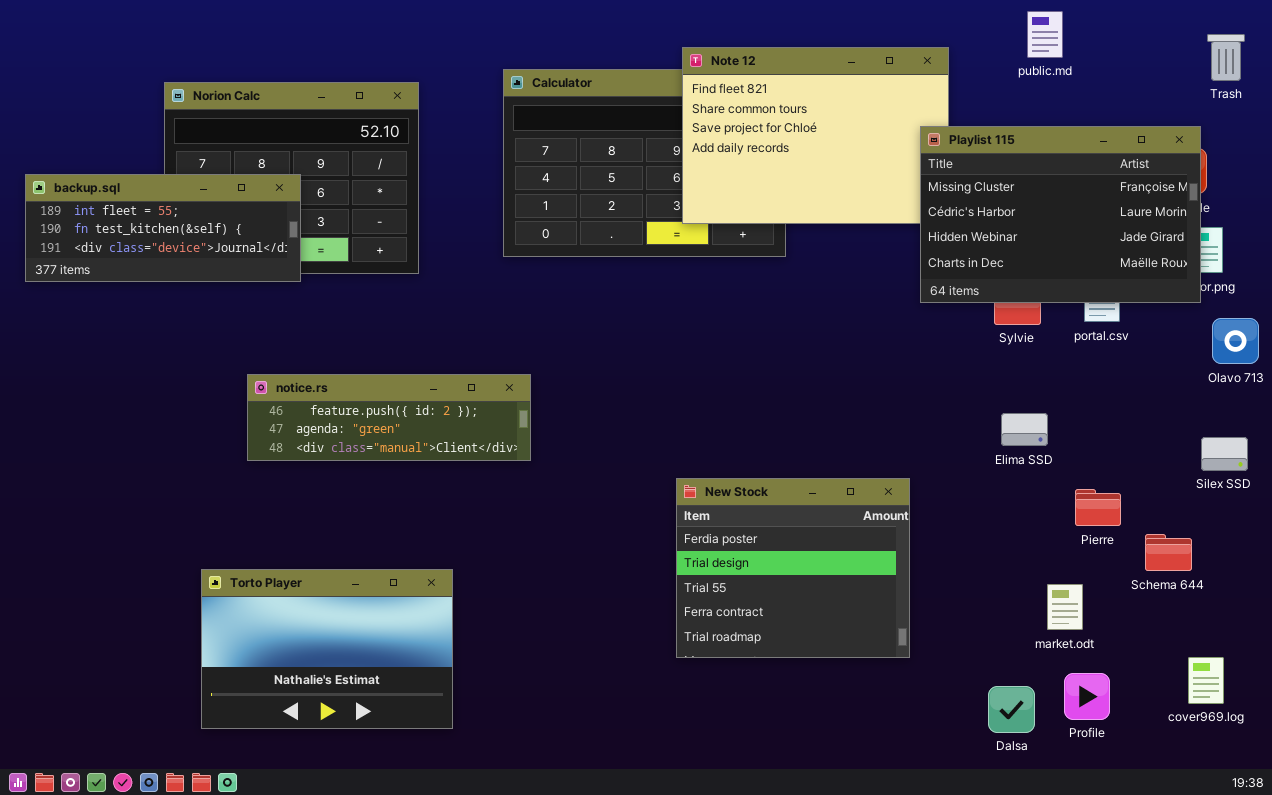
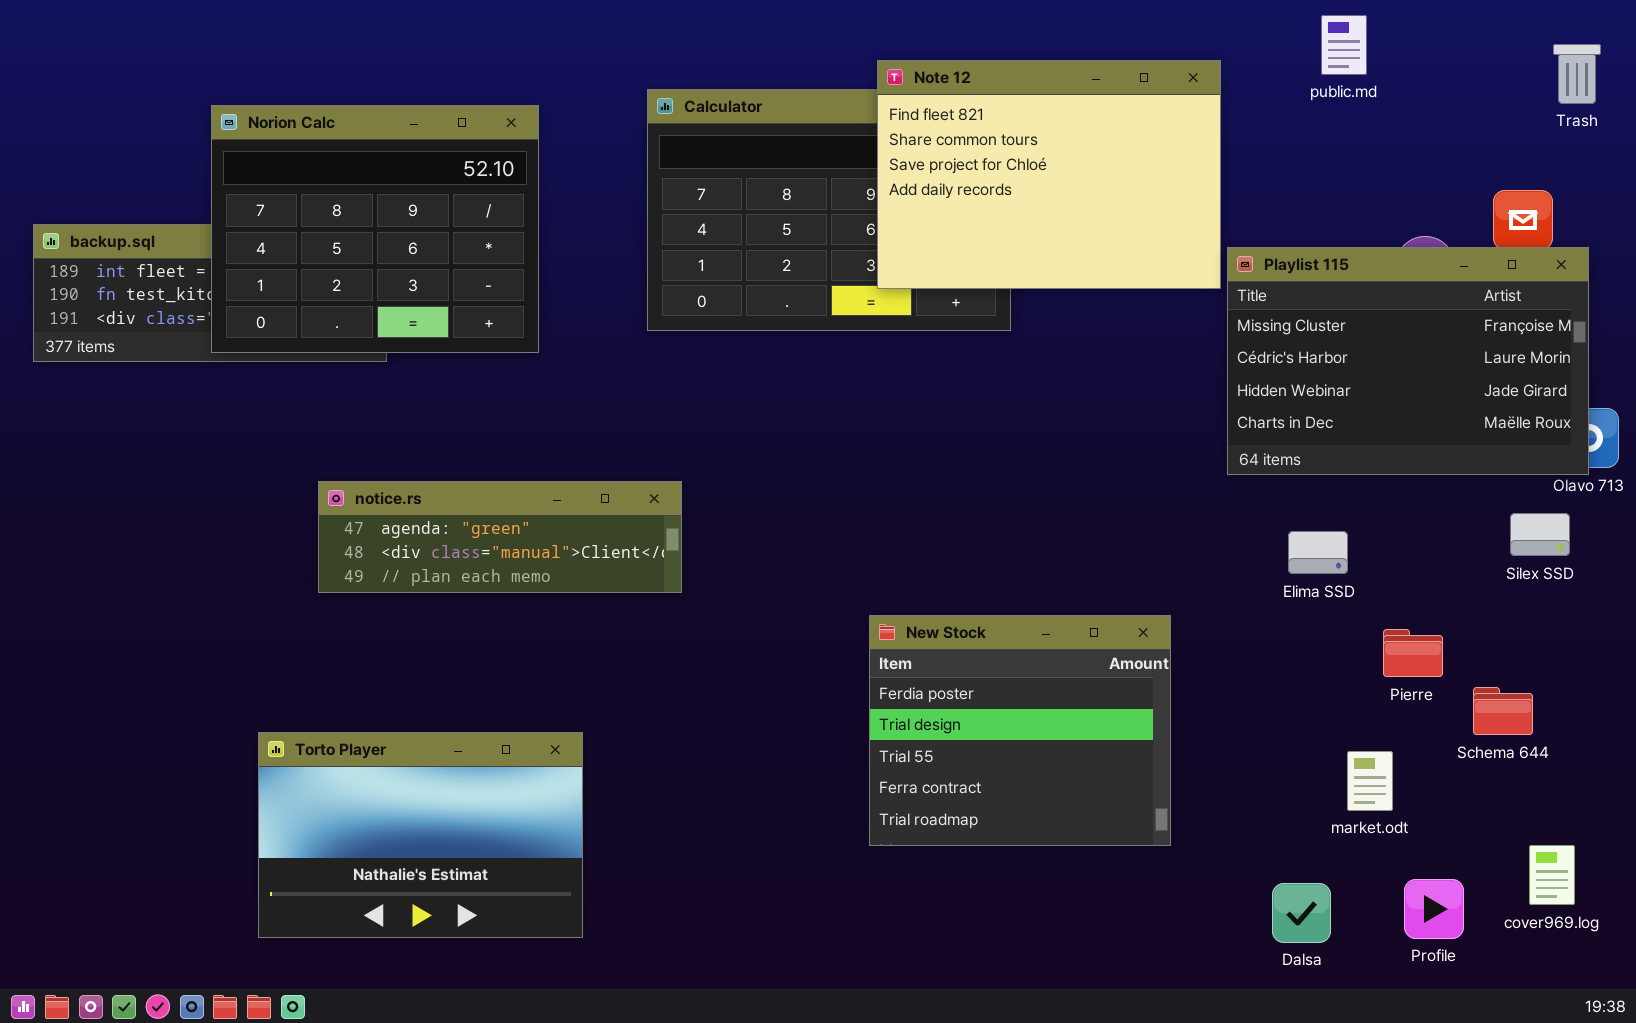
Norion Calc: [164,82,419,274] -> [211,105,539,353], raised
Playlist 115: [920,126,1201,303] -> [1227,247,1589,475], moved
notice.rs: [247,374,531,461] -> [318,481,682,593], scrolled down 1 row
Silex SSD: [1201,437,1248,471] -> [1510,513,1570,556], moved
Profile: [1064,673,1110,720] -> [1404,879,1464,939], moved

